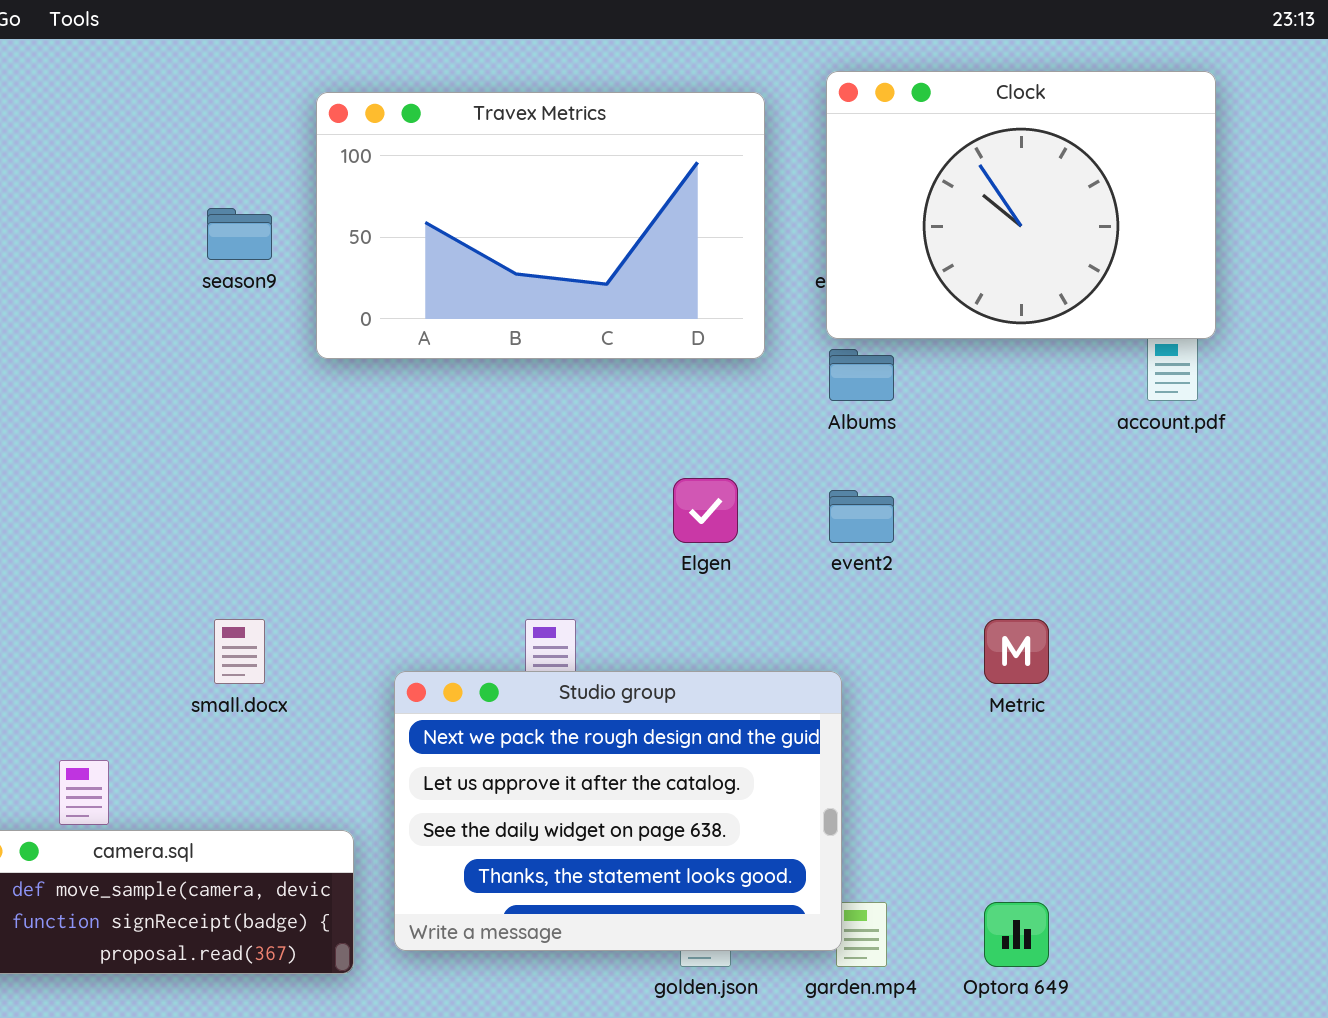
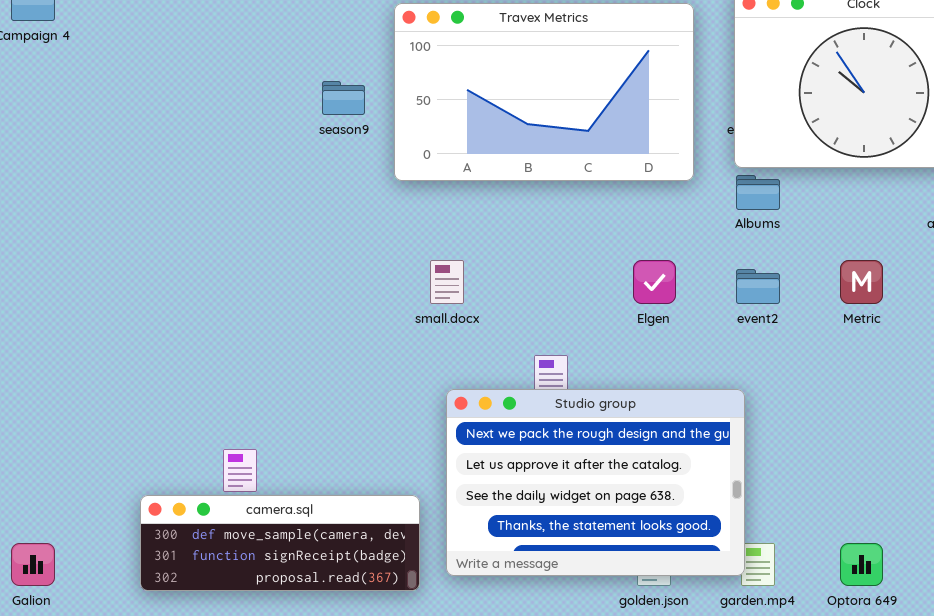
small.docx: [214,619,265,684] -> [430,260,464,304], moved
Metric: [984,619,1049,684] -> [840,260,883,304], moved

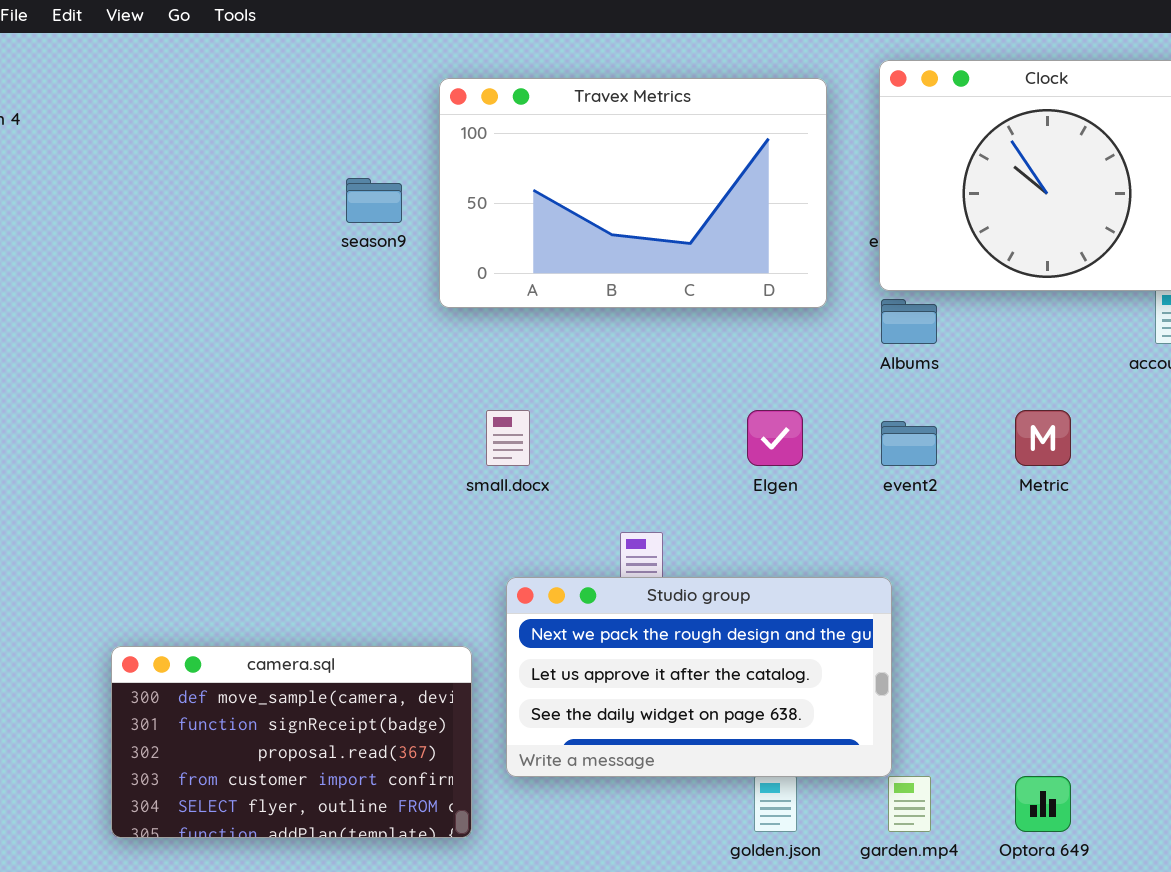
Studio group: [446,389,745,576] -> [506,577,892,777], resized
camera.sql: [140,495,420,591] -> [111,646,472,838], resized

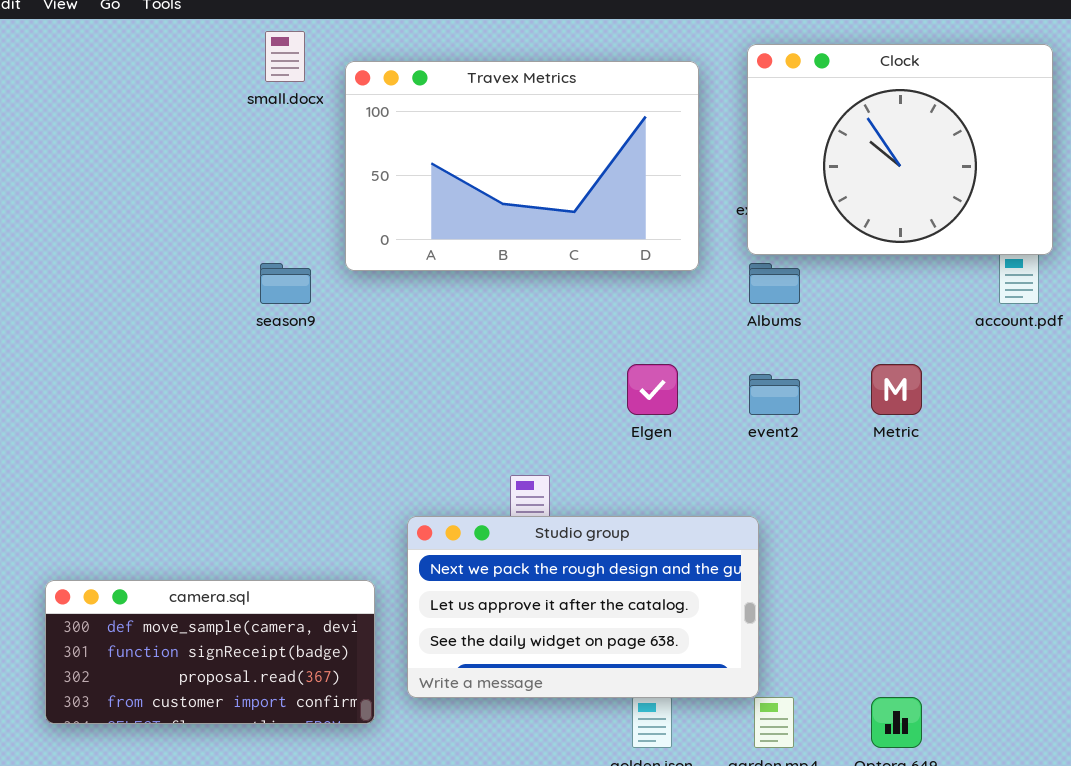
season9: [346,178,402,223] -> [260,263,311,304], moved
small.docx: [486,410,530,466] -> [265,31,305,82], moved
camera.sql: [111,646,472,838] -> [45,580,375,724], resized

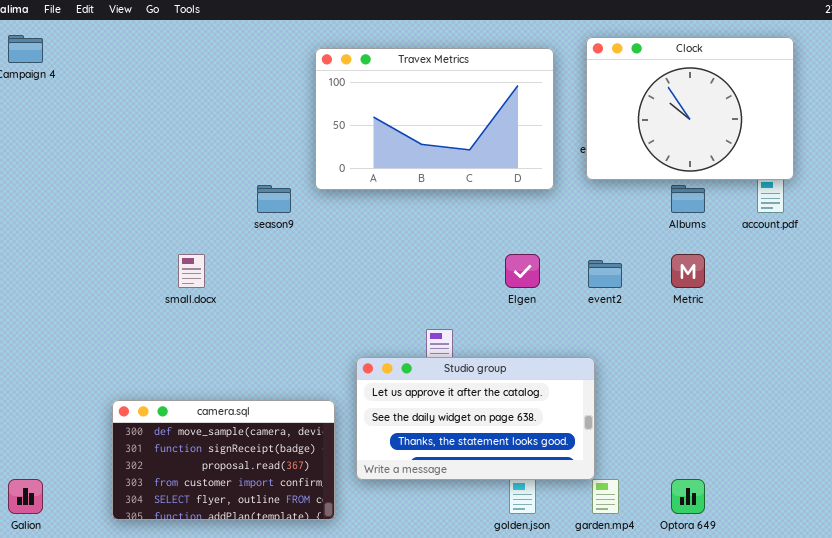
small.docx: [265,31,305,82] -> [178,254,205,288], moved
Albums: [749,263,800,304] -> [671,185,705,213], moved
Studio group: [407,516,759,698] -> [356,357,595,480], scrolled down 1 row
camera.sql: [45,580,375,724] -> [112,400,335,520], resized

